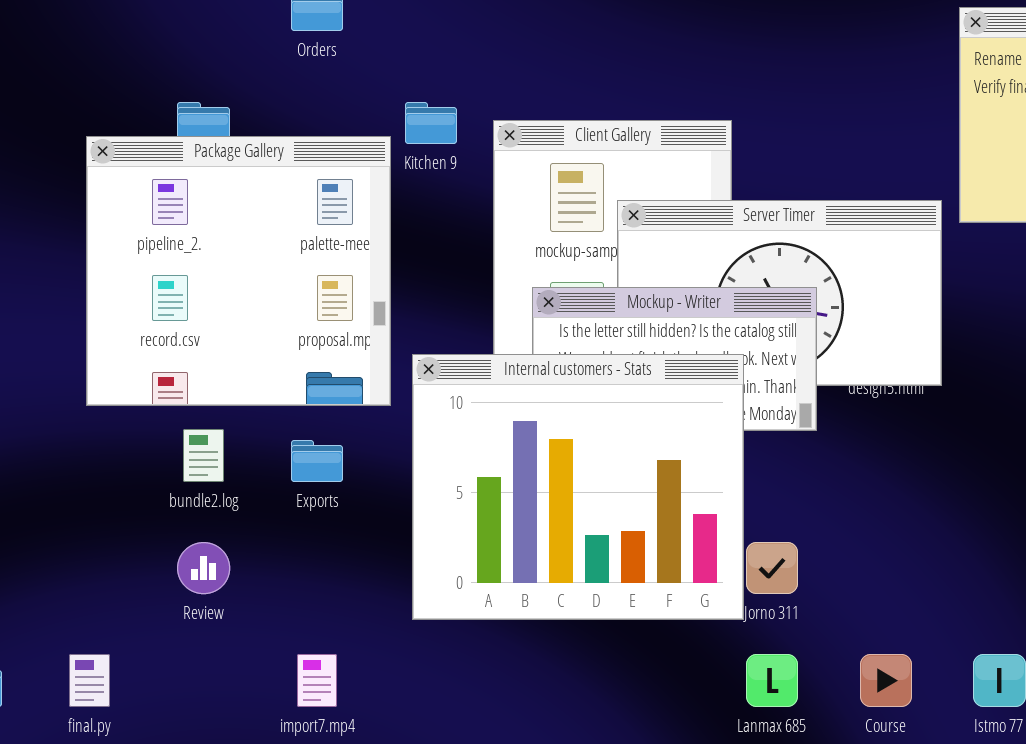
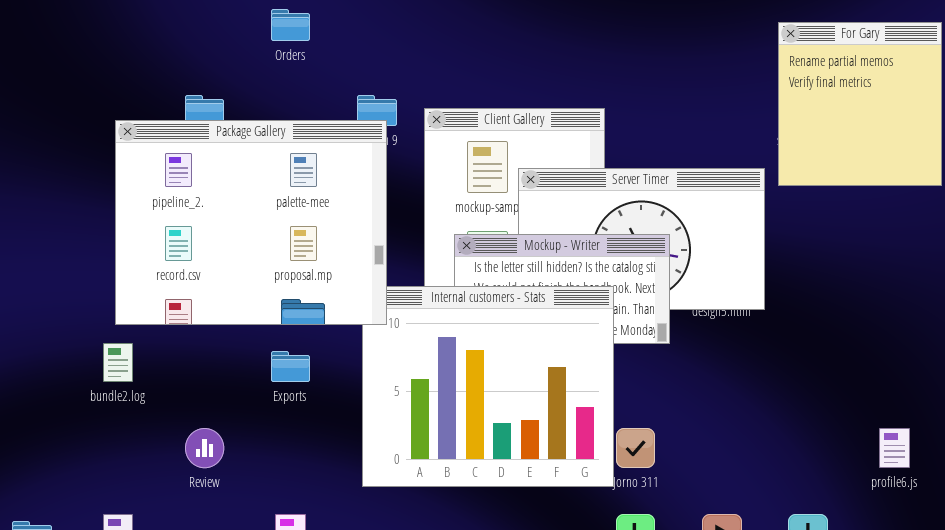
Package Gallery: [86,136,391,406] -> [115,120,387,325], resized
bundle2.log: [183,429,224,482] -> [103,343,133,382], moved

